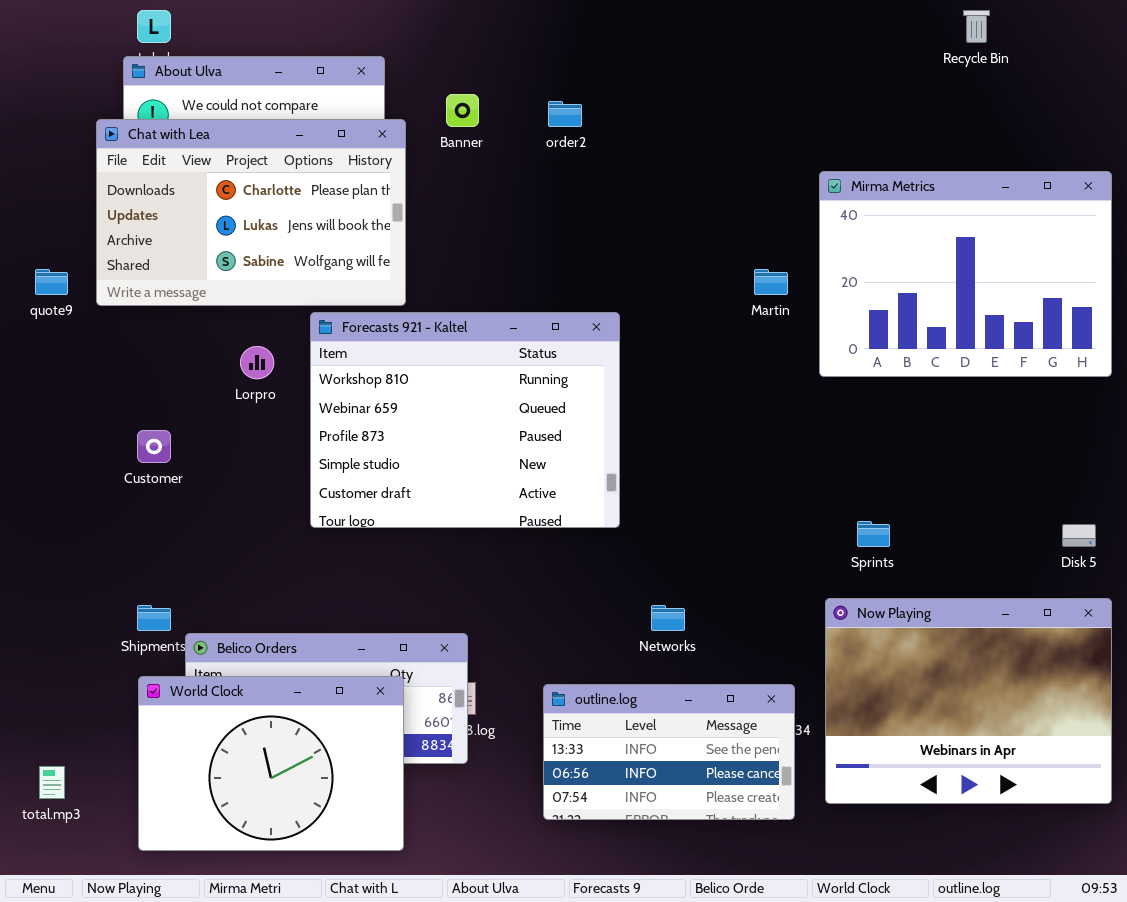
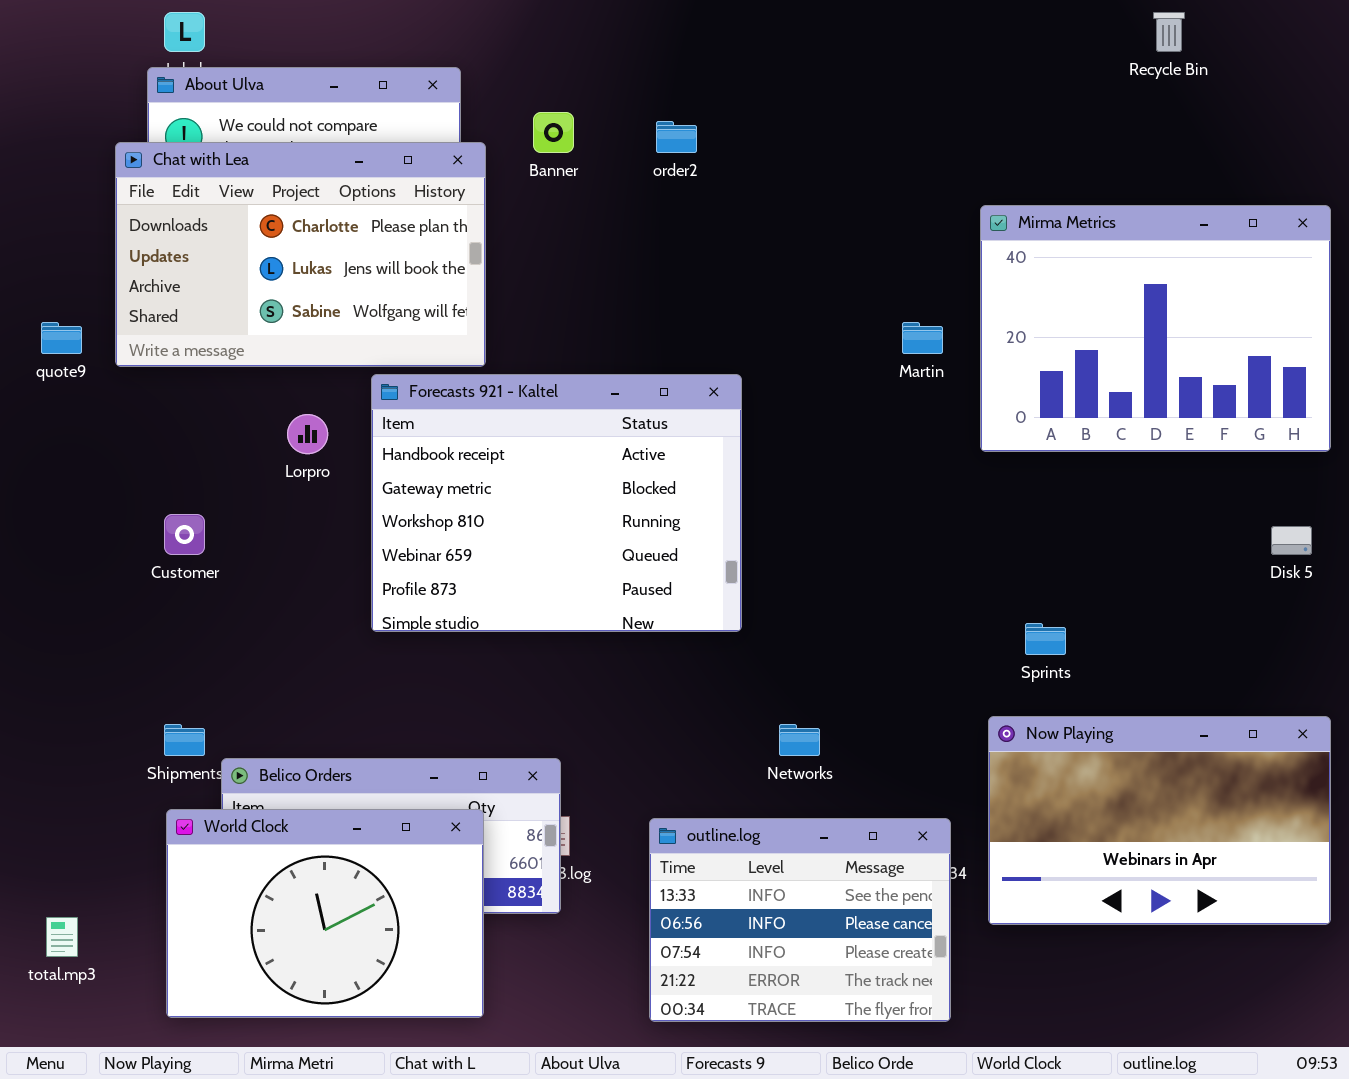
Forecasts 921 - Kaltel: [310,312,620,528] -> [371,374,742,632], scrolled up 2 rows
Disk 5: [1062,524,1096,547] -> [1271,526,1312,555], moved
Now Playing: [825,598,1112,804] -> [988,716,1331,925], resized
outline.log: [543,684,795,820] -> [649,818,951,1022], resized

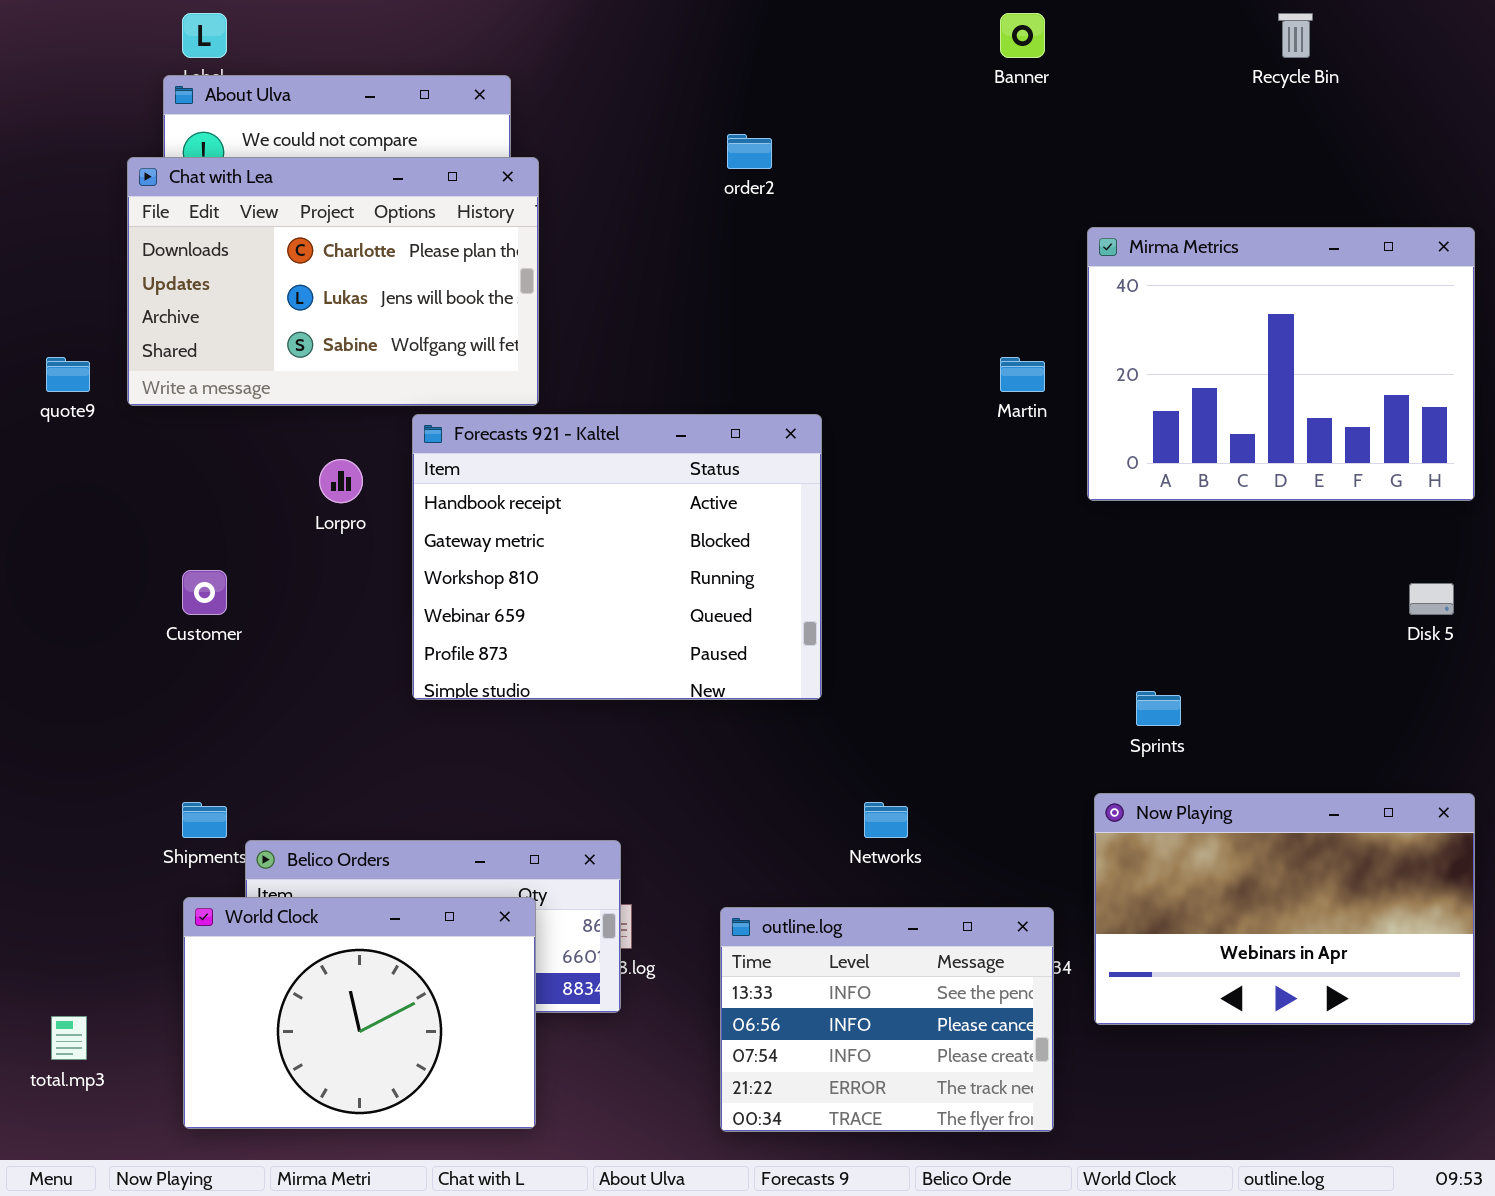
Banner: [533,112,574,153] -> [1000,13,1045,58], moved

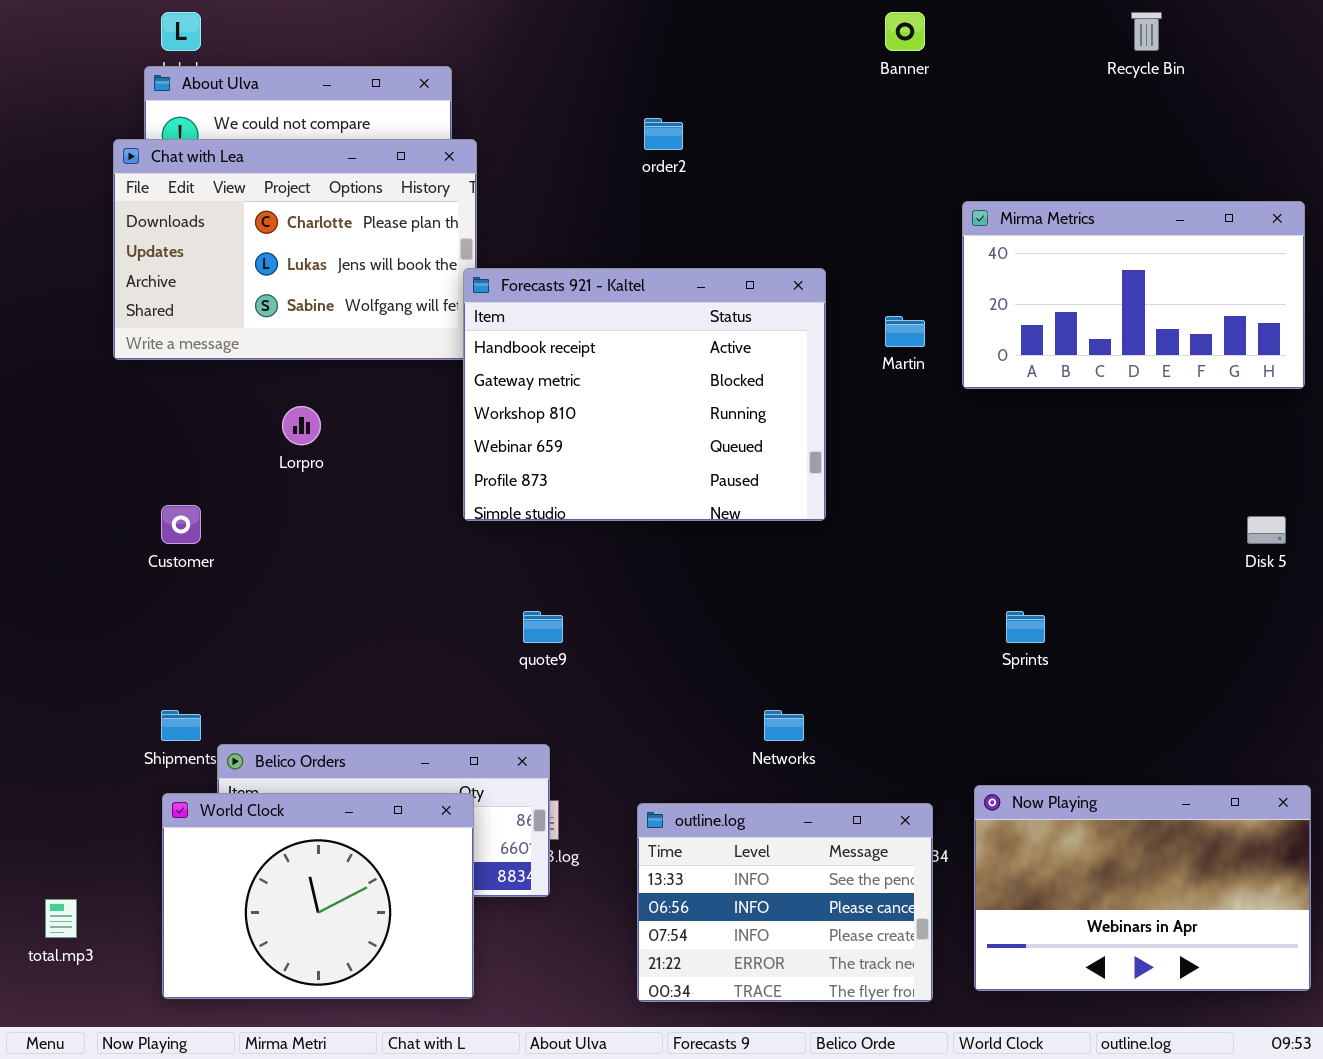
Mirma Metrics: [1087,227,1475,501] -> [962,201,1305,389], resized
quote9: [46,357,90,392] -> [523,611,563,643], moved
Forecasts 921 - Kaltel: [412,414,822,700] -> [463,268,826,521], moved
Now Playing: [1094,793,1475,1025] -> [974,785,1311,991], moved

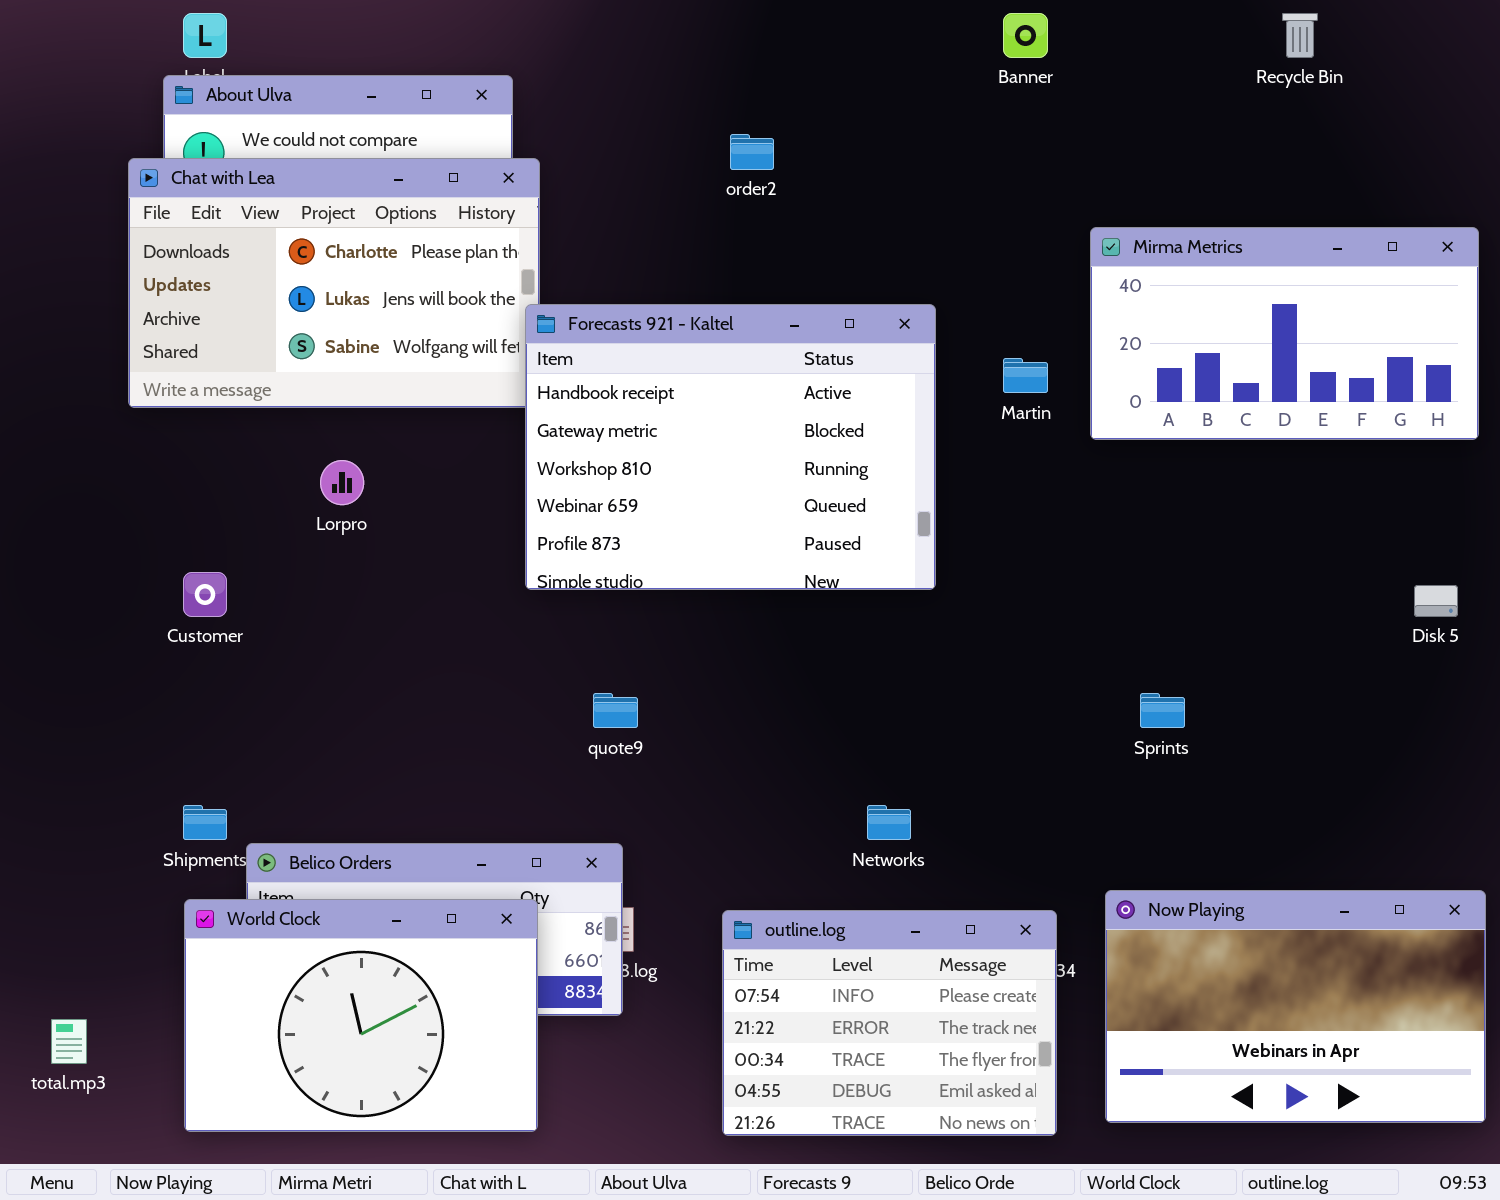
outline.log: [637,803,933,1002] -> [722,910,1057,1136], scrolled down 2 rows

